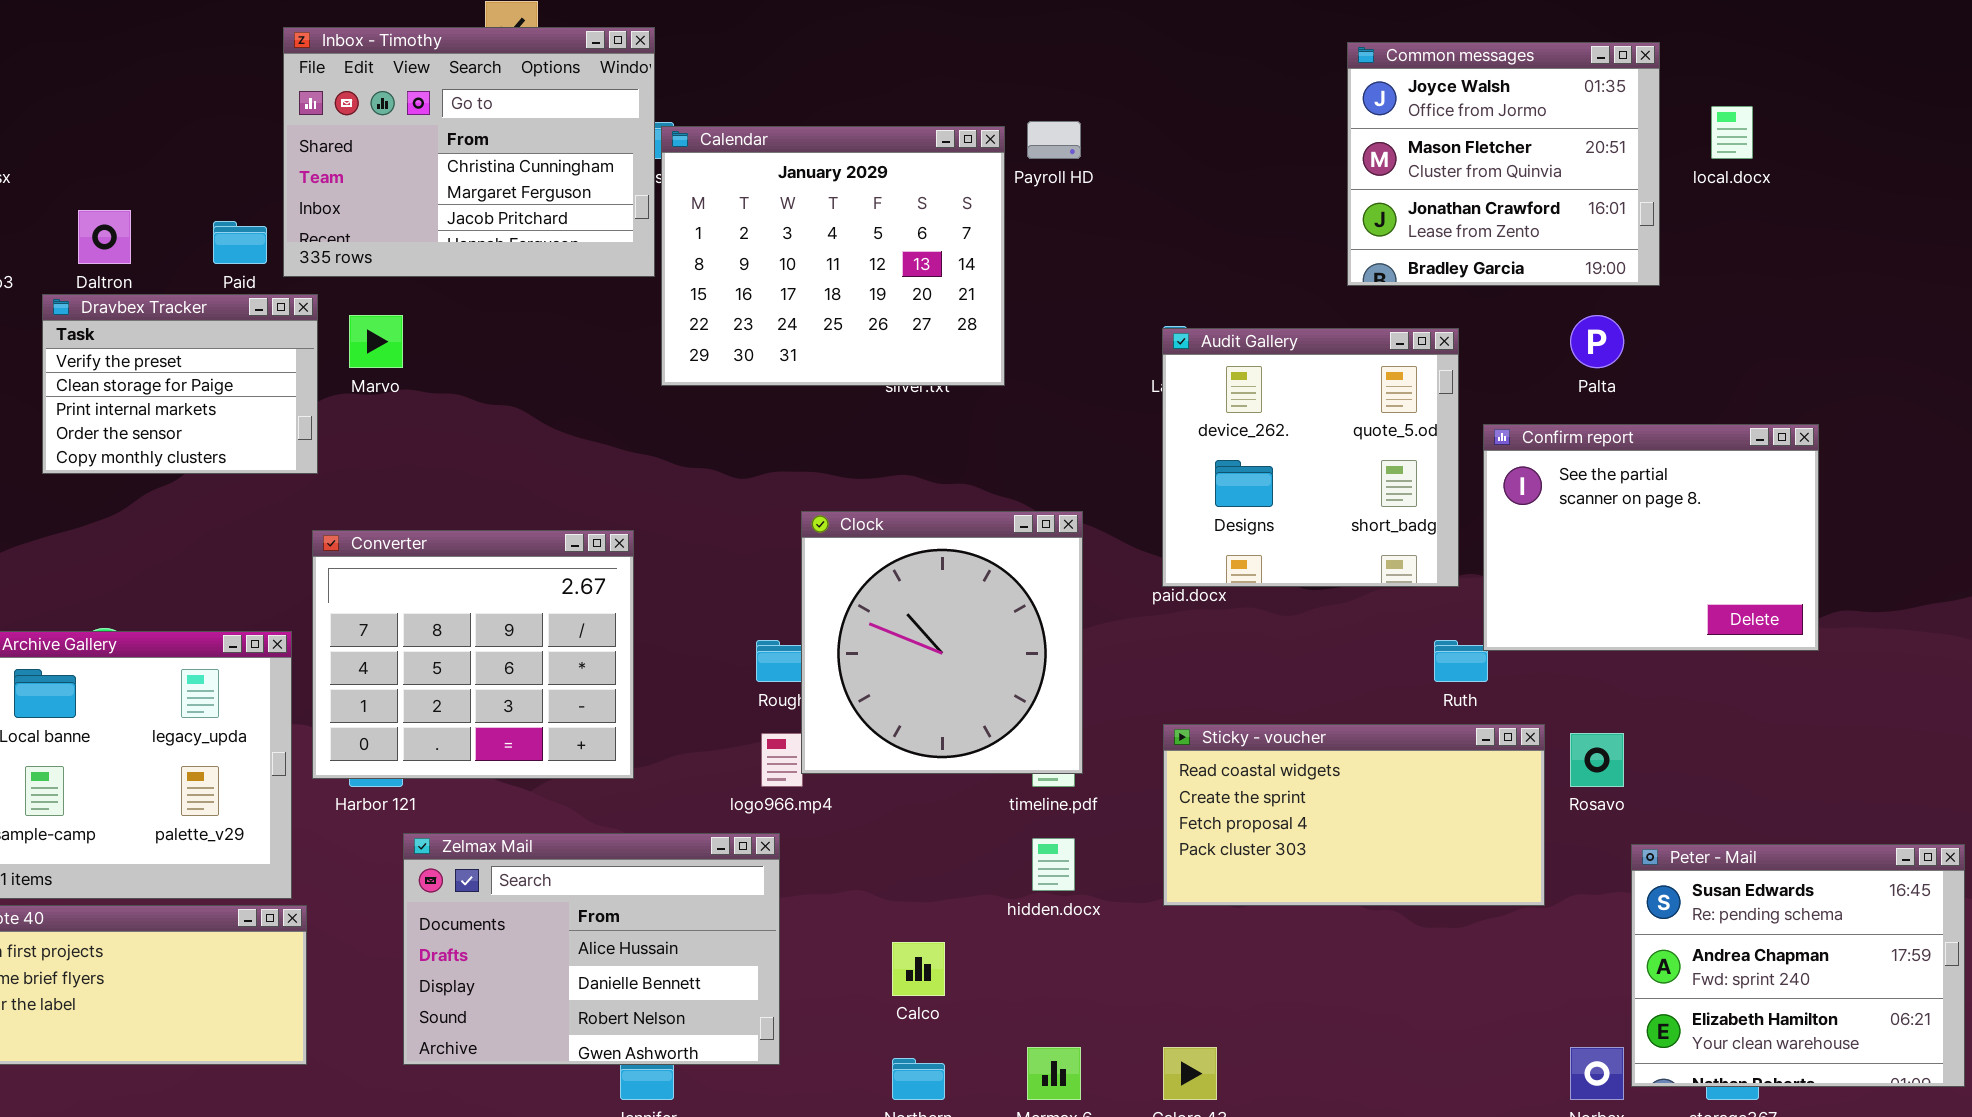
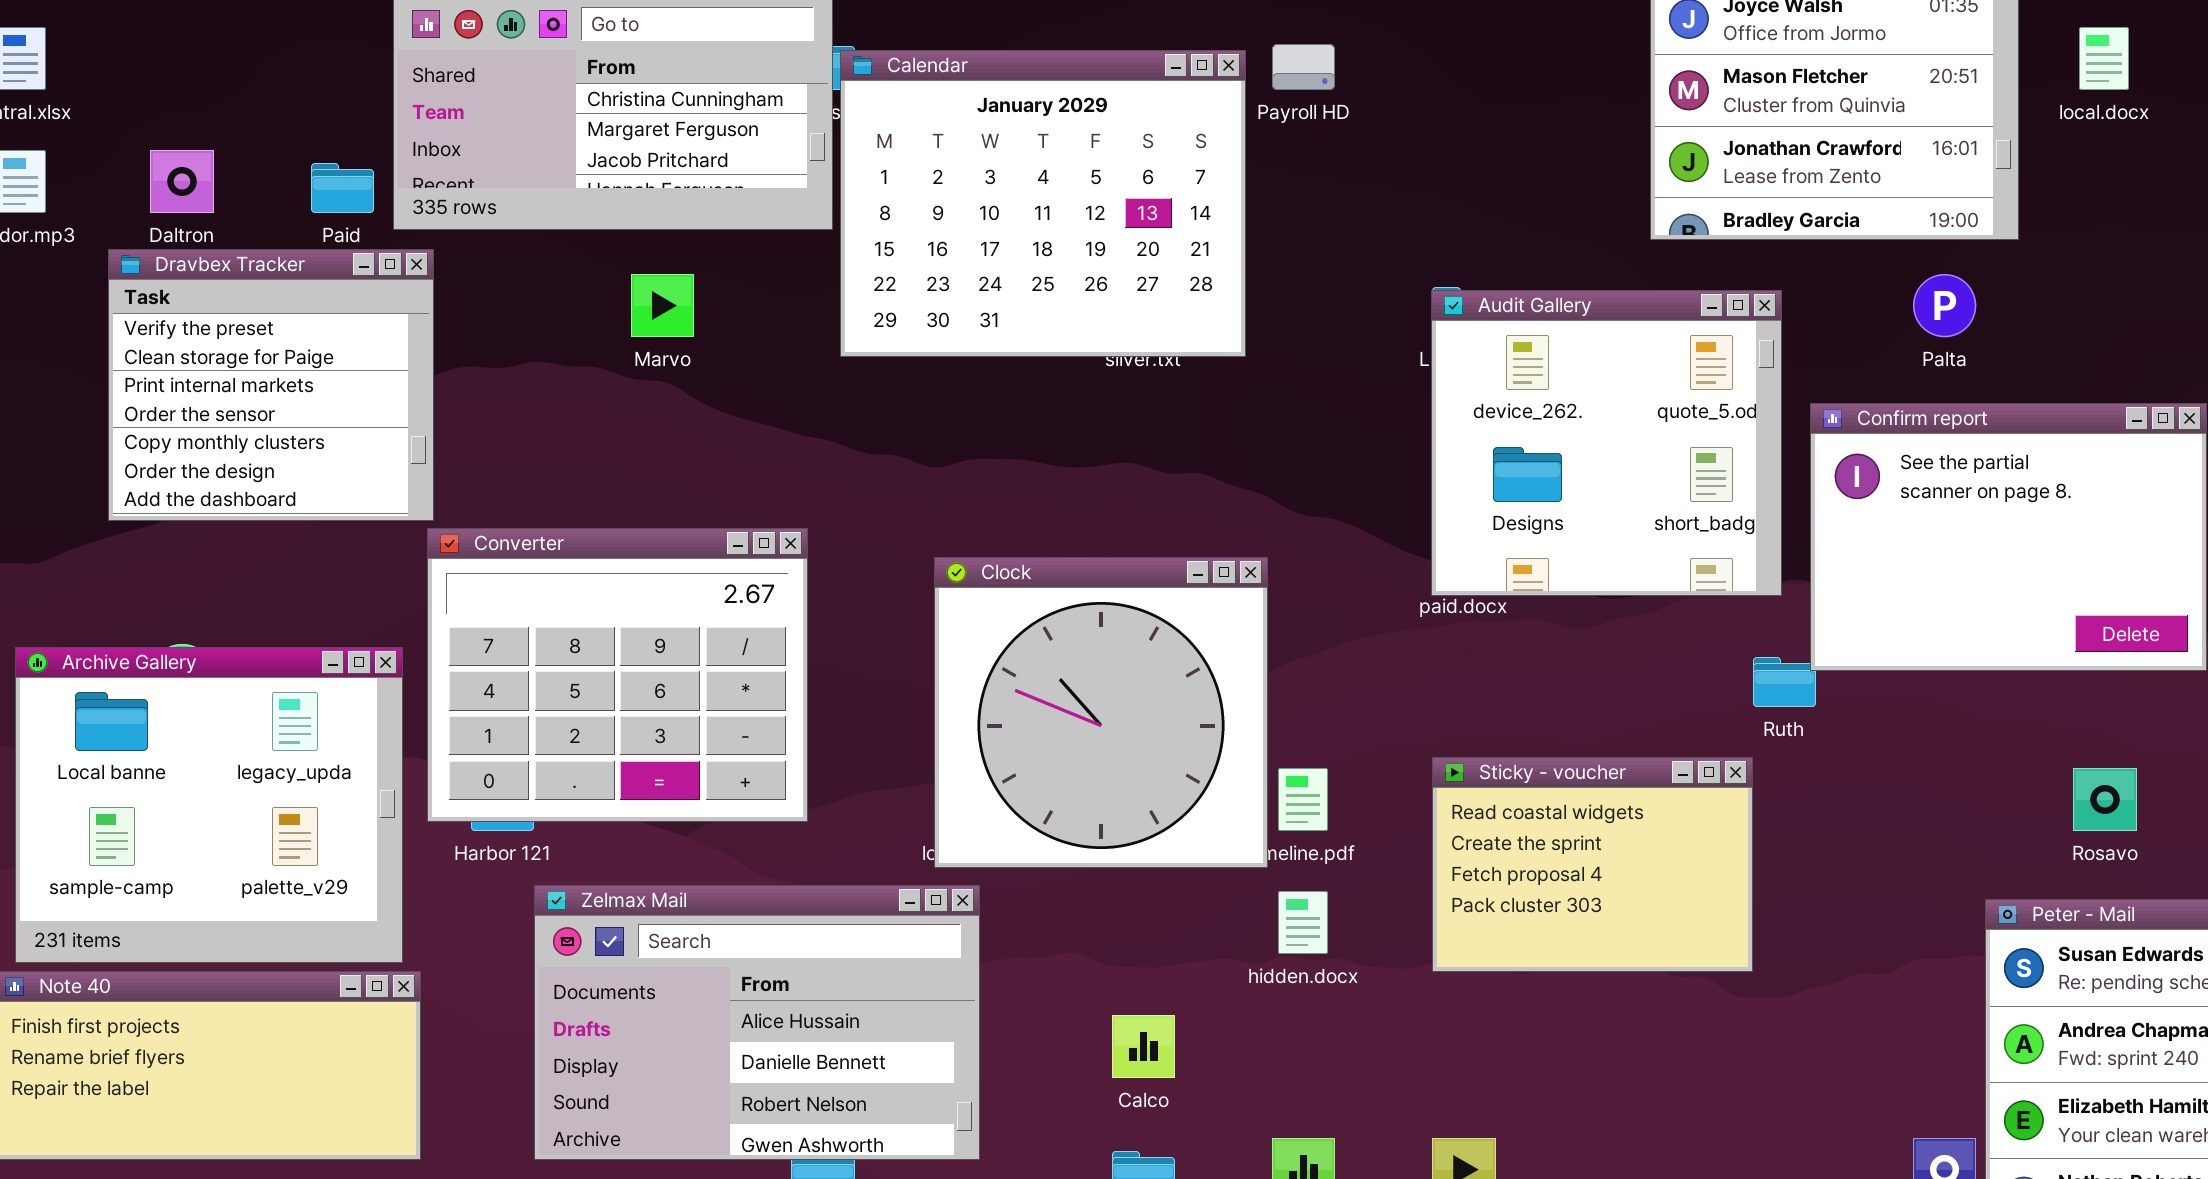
Dravbex Tracker: [42,294,318,474] -> [108,249,434,521], resized
Marvo: [349,315,403,368] -> [631,274,694,337], moved
Clock: [801,511,1083,774] -> [934,557,1268,868], moved
Sticky - voucher: [1163,724,1545,906] -> [1432,757,1753,972], resized
Rosavo: [1570,733,1624,787] -> [2073,768,2137,831], moved

